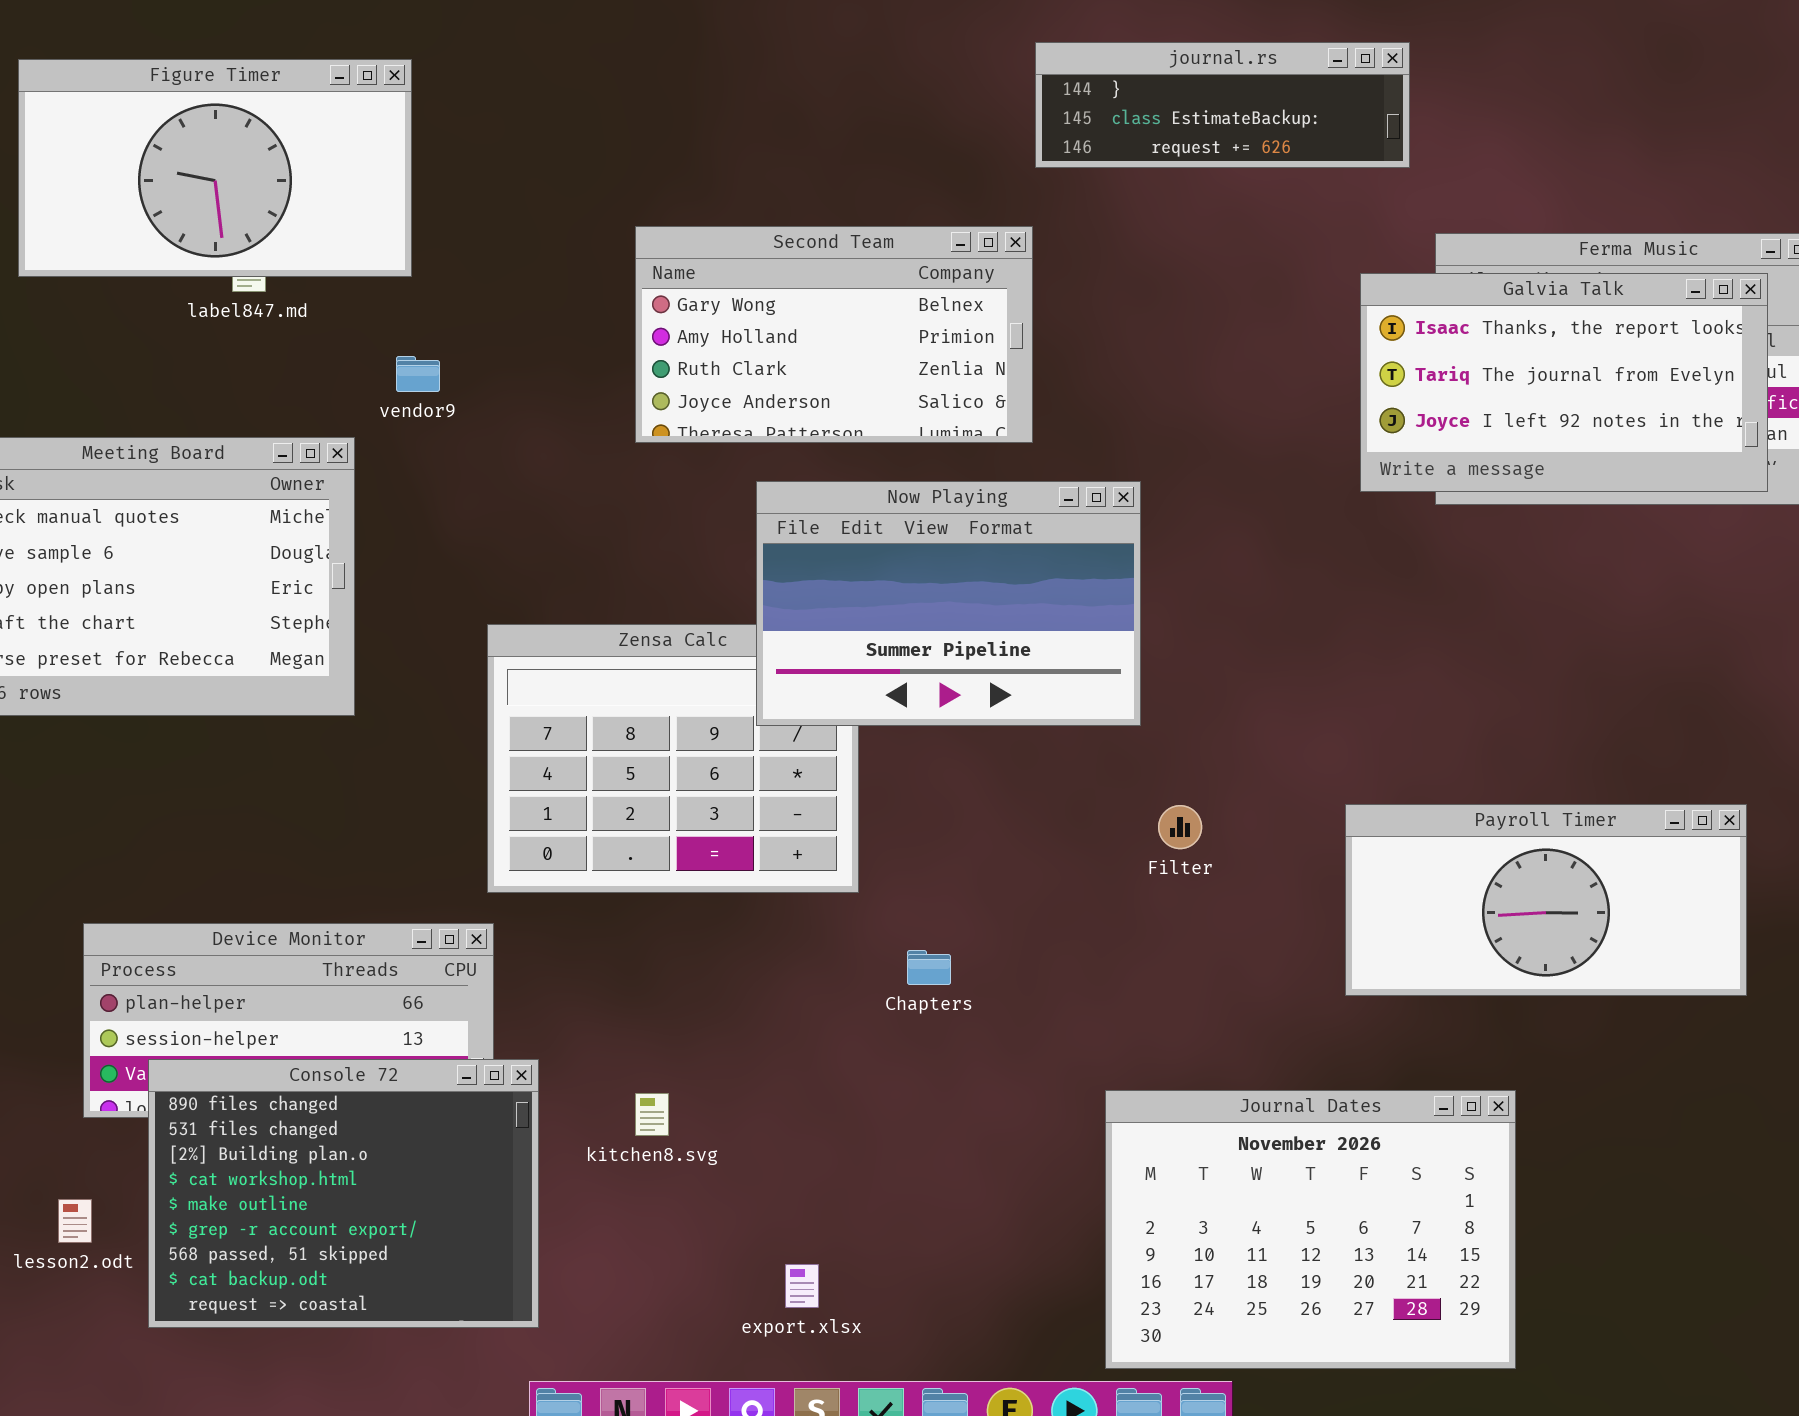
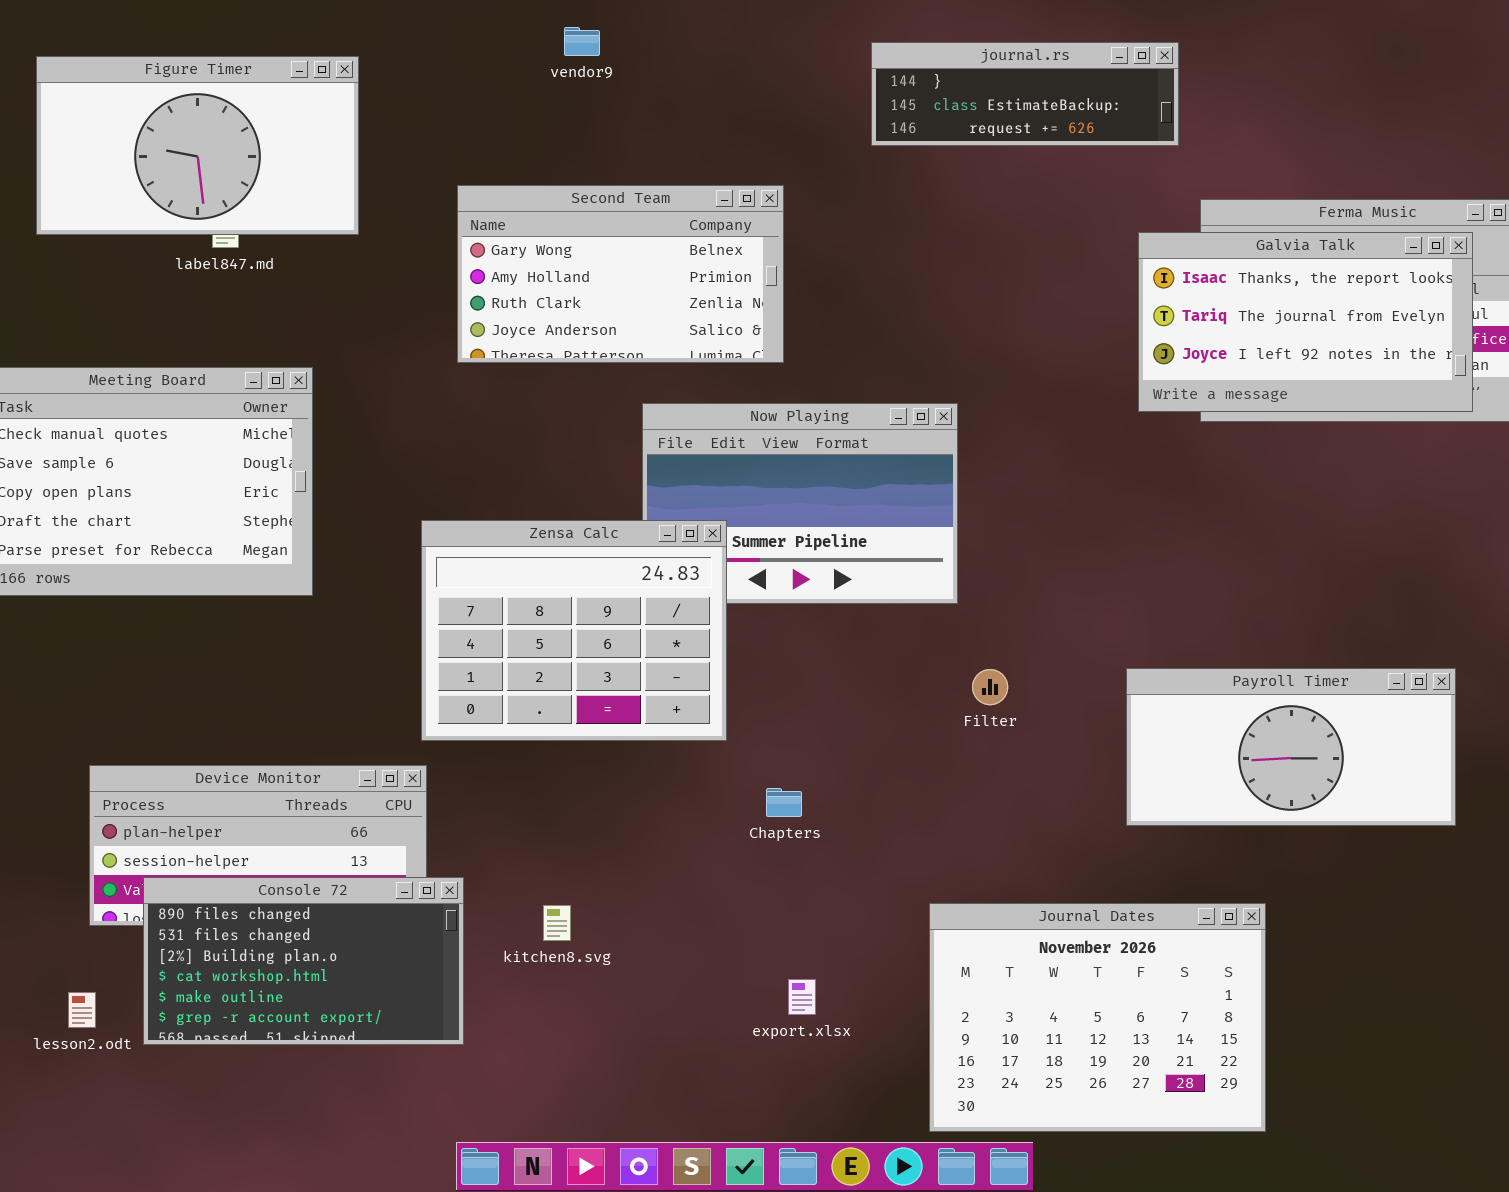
Second Team: [635,226,1033,443] -> [457,185,784,363], moved
vendor9: [396,356,440,392] -> [564,27,600,56], moved
Zensa Calc: [487,624,859,893] -> [421,520,727,741], raised
Console 72: [148,1059,539,1328] -> [143,877,464,1045], resized
export.xlsx: [785,1264,819,1308] -> [788,979,816,1015], moved

